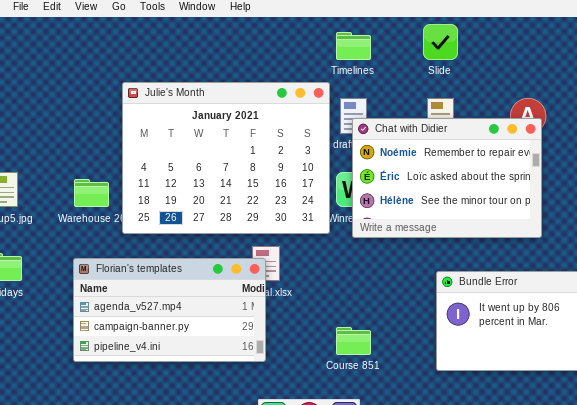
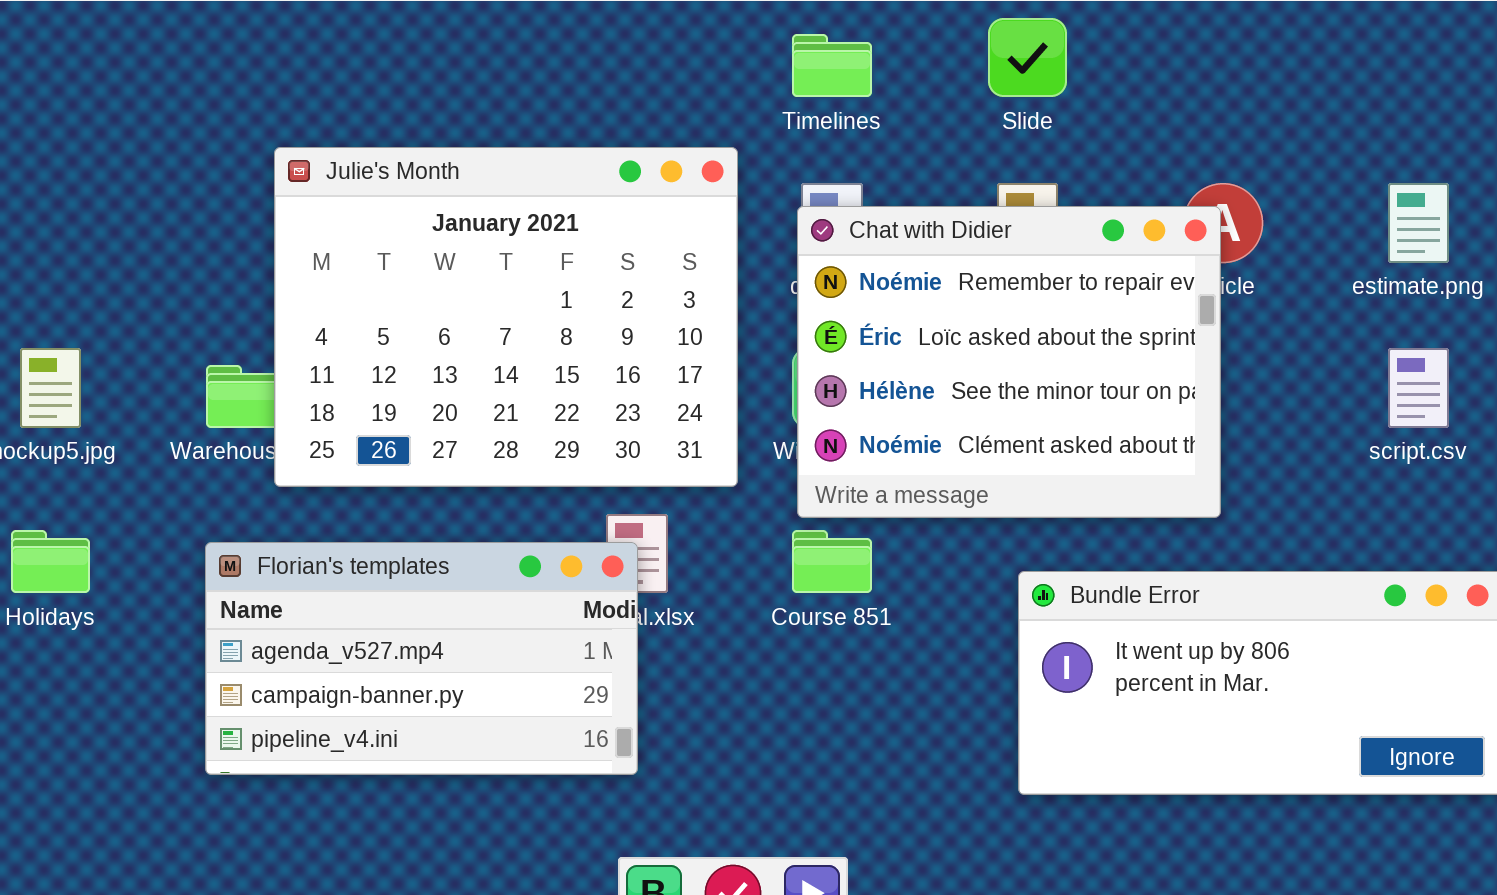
Julie's Month: [122,82,330,234] -> [274,147,738,487], moved
Chat with Didier: [352,118,542,238] -> [797,206,1221,518], moved, resized
Course 851: [336,327,371,355] -> [792,530,872,593], moved

